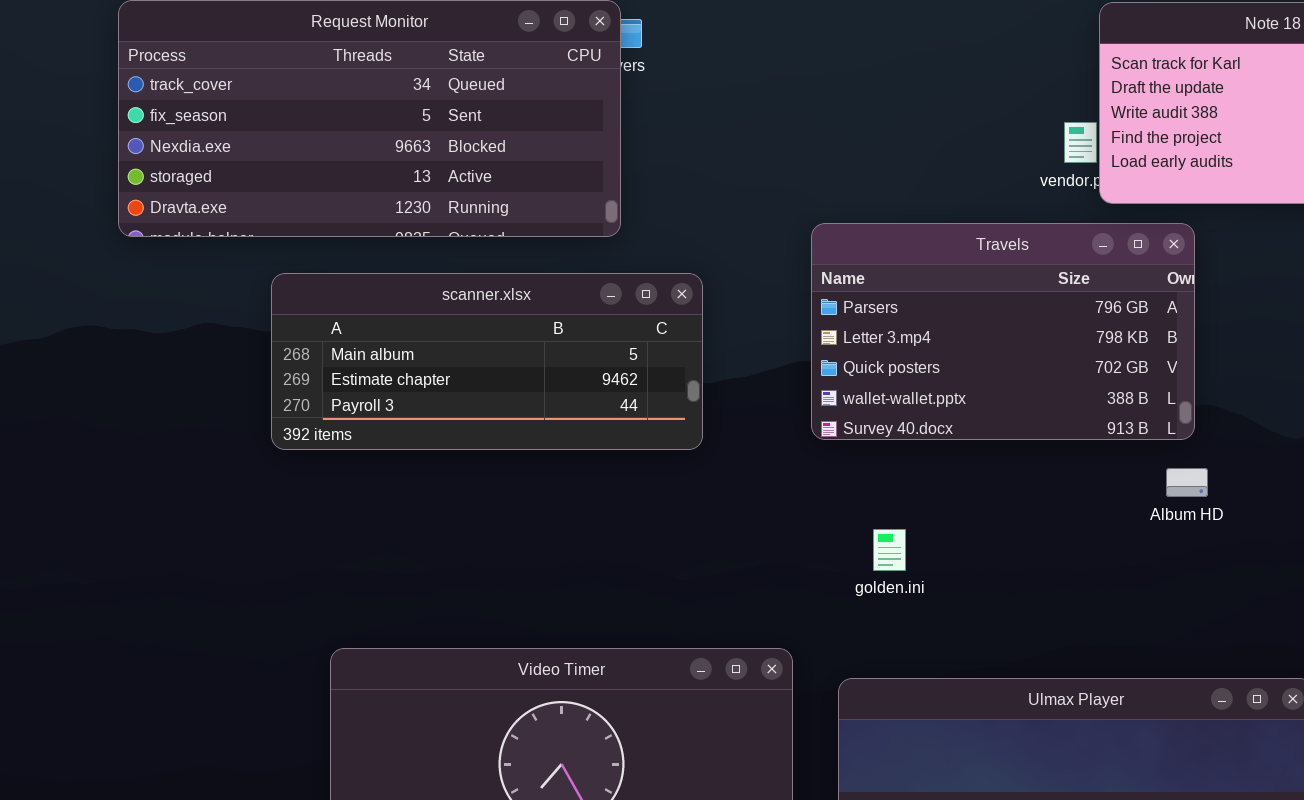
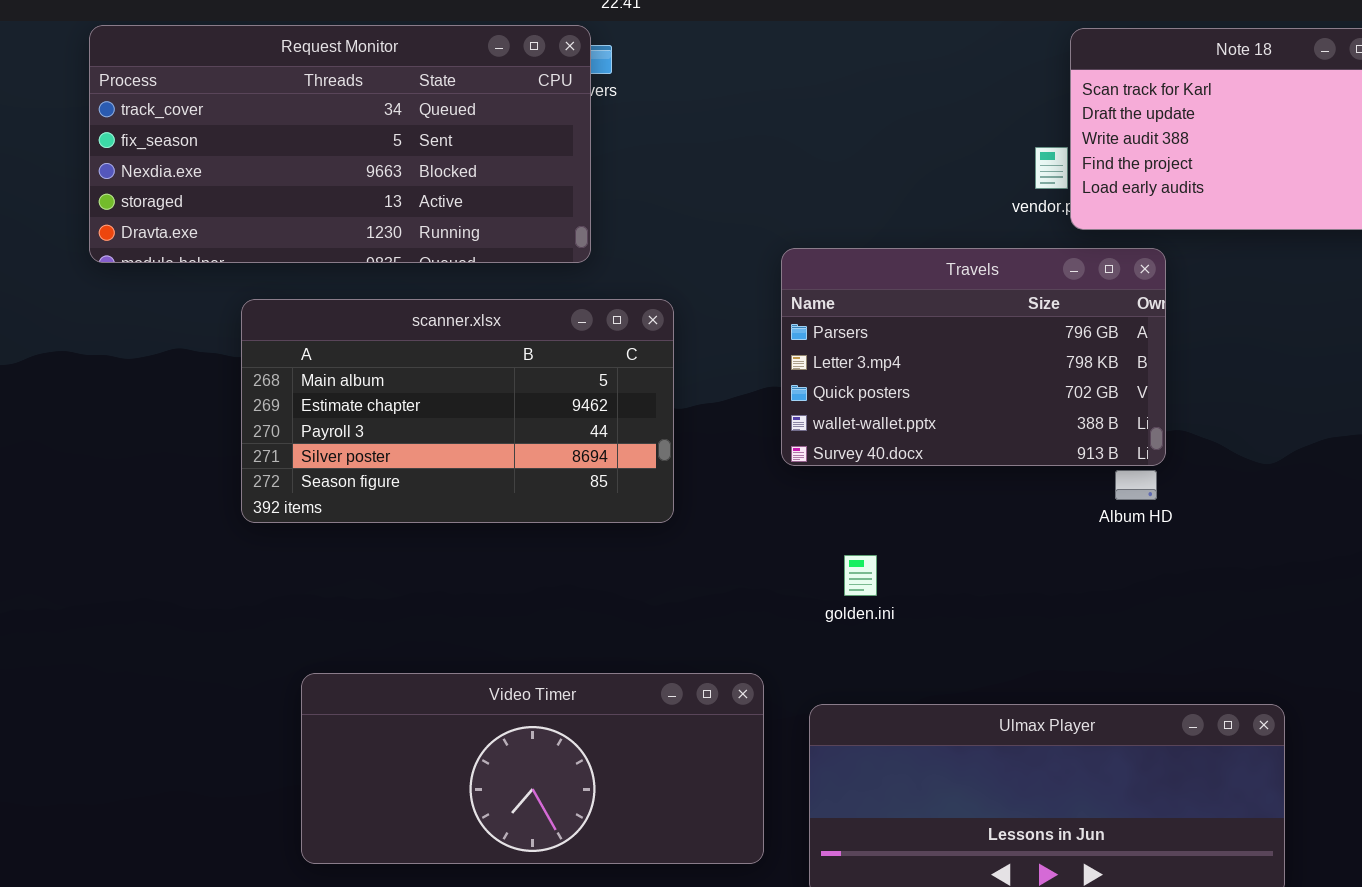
scanner.xlsx: [271,273,703,450] -> [241,299,674,523], resized
Album HD: [1166,468,1208,497] -> [1115,470,1157,500], moved

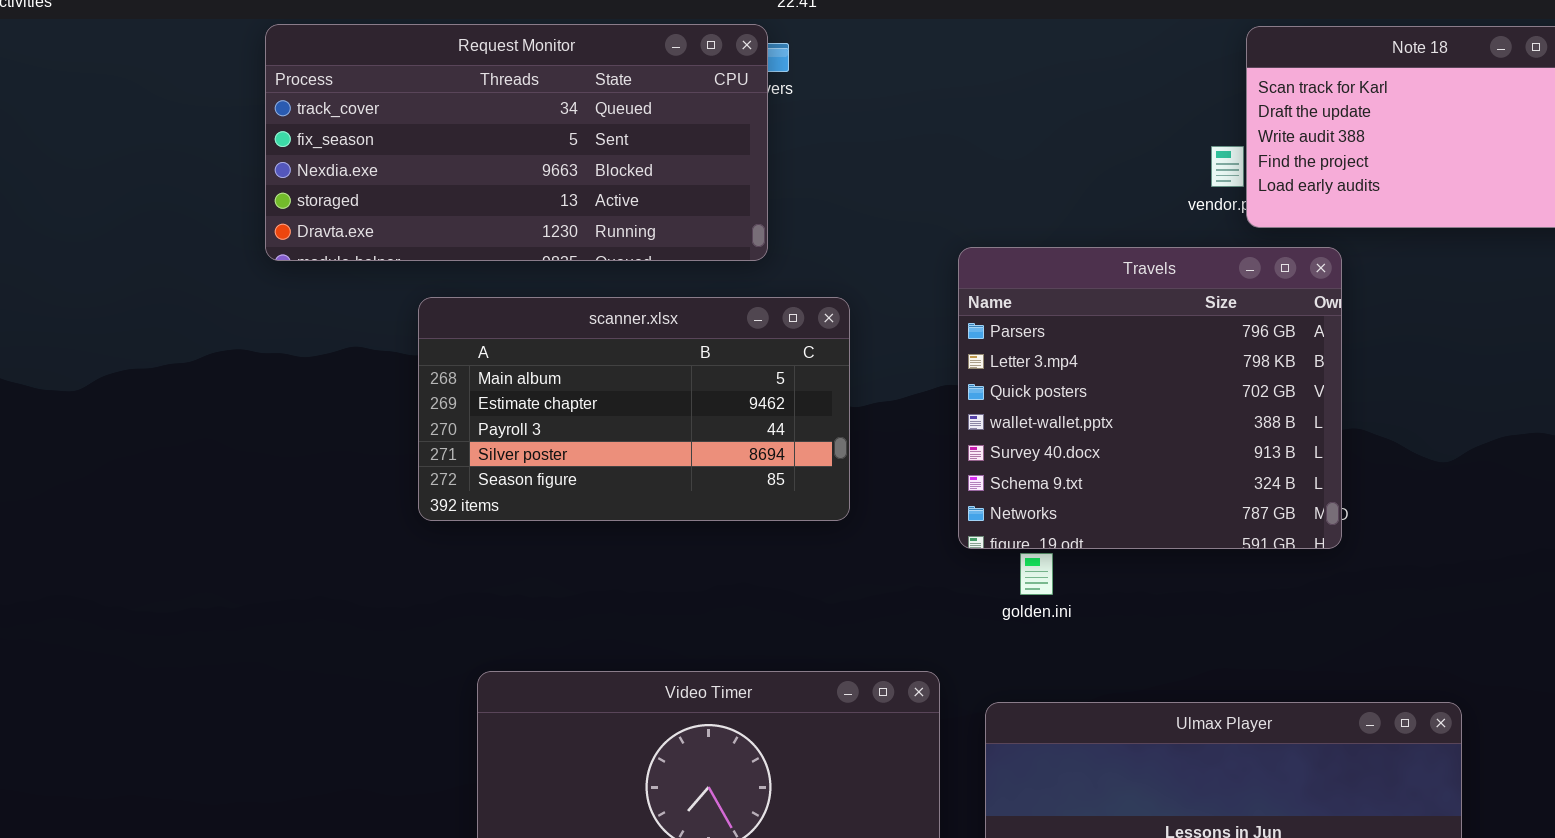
Travels: [781,248,1166,466] -> [958,247,1342,549], resized

